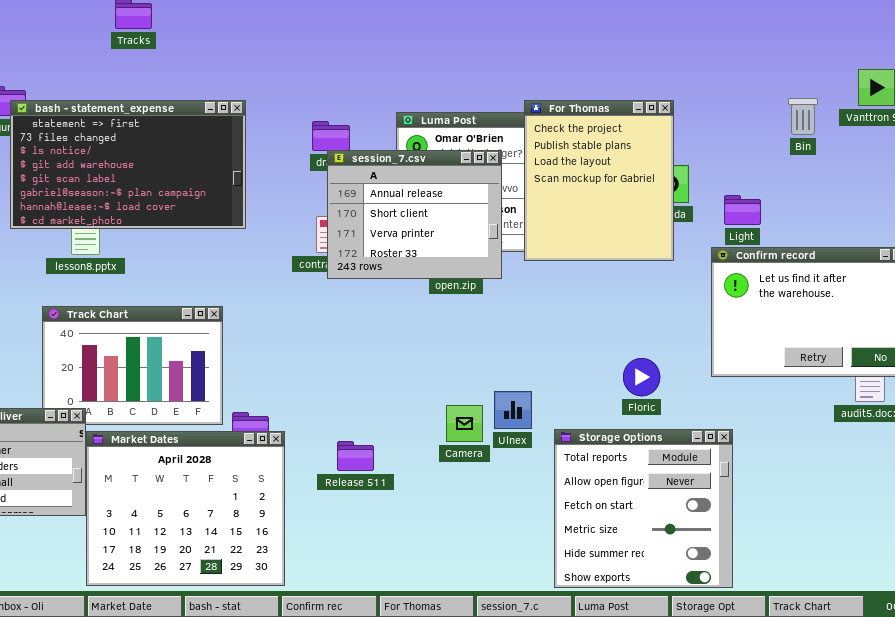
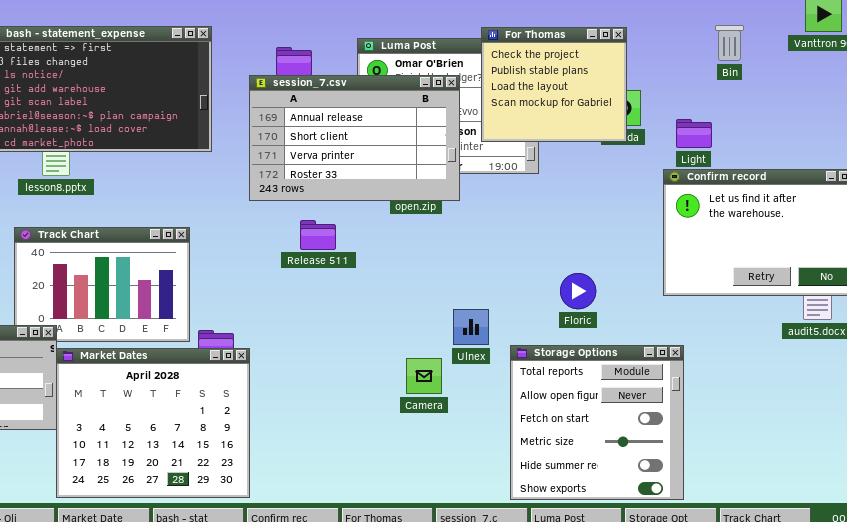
Bin: [788,98,818,135] -> [715,25,744,61], moved
For Thomas: [524,100,674,261] -> [481,27,627,142], resized
session_7.csv: [327,150,502,279] -> [249,75,460,201], resized
Floric: [623,358,660,396] -> [560,273,596,309], moved
Camera: [446,405,483,442] -> [406,358,442,394], moved
Release 511: [337,441,374,471] -> [300,220,336,250], moved

